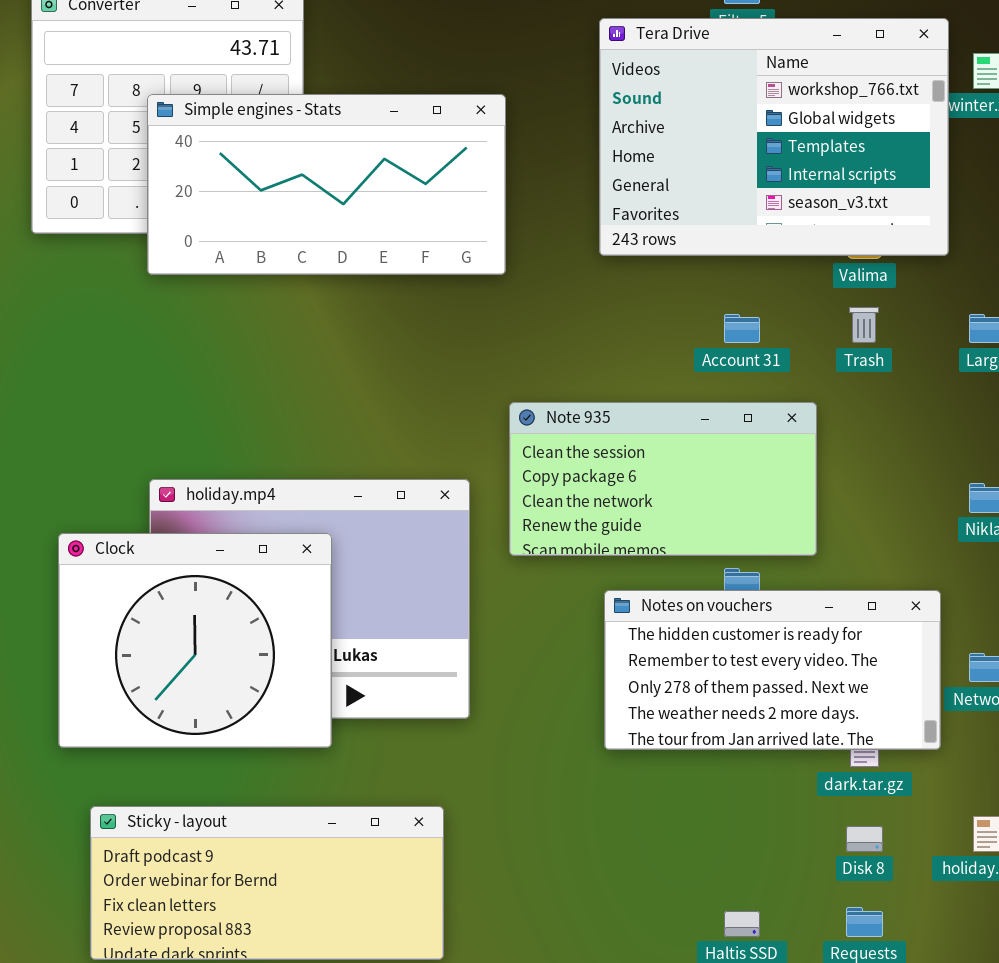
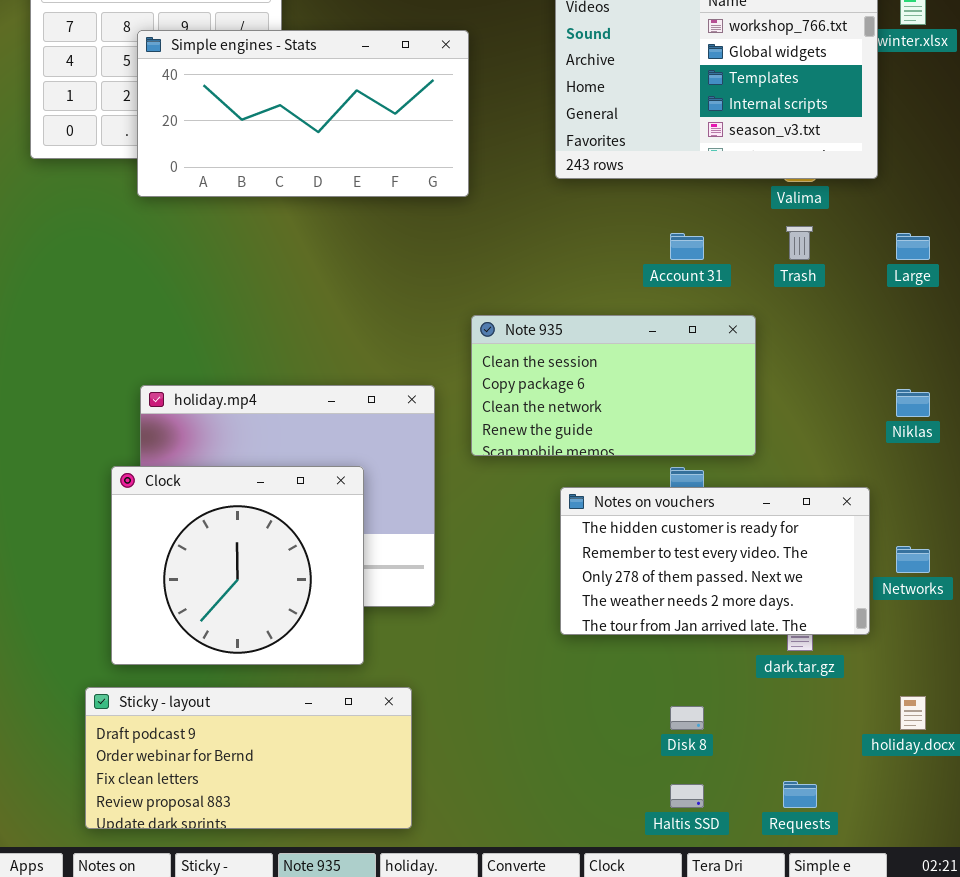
Clock: [58,533,332,748] -> [111,466,364,665], moved
Disk 8: [846,826,883,852] -> [670,706,704,730], moved

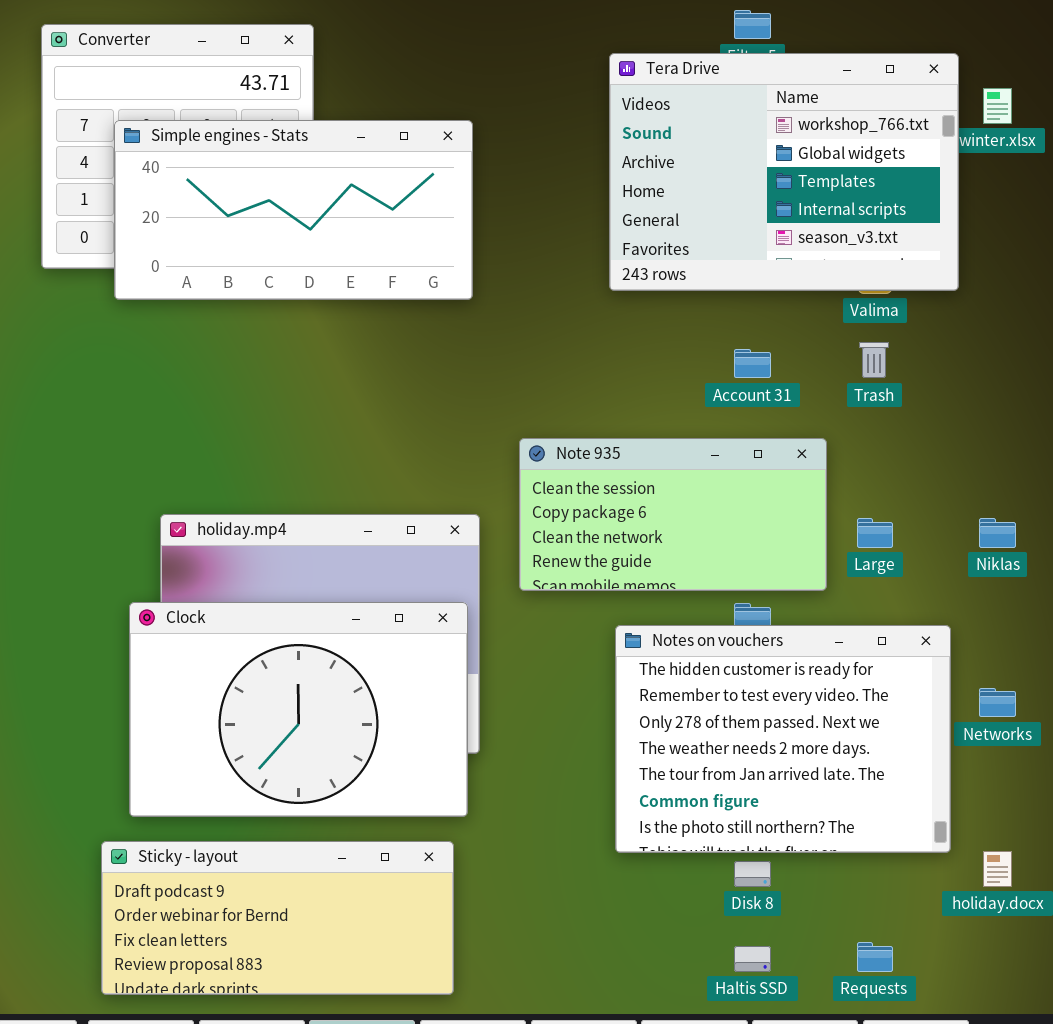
Simple engines - Stats: [137,30,469,197] -> [114,120,473,300], moved
Large: [896,233,930,260] -> [857,518,893,548], moved
Clock: [111,466,364,665] -> [129,602,468,817], resized
Notes on vouchers: [560,487,870,635] -> [615,625,951,853], resized

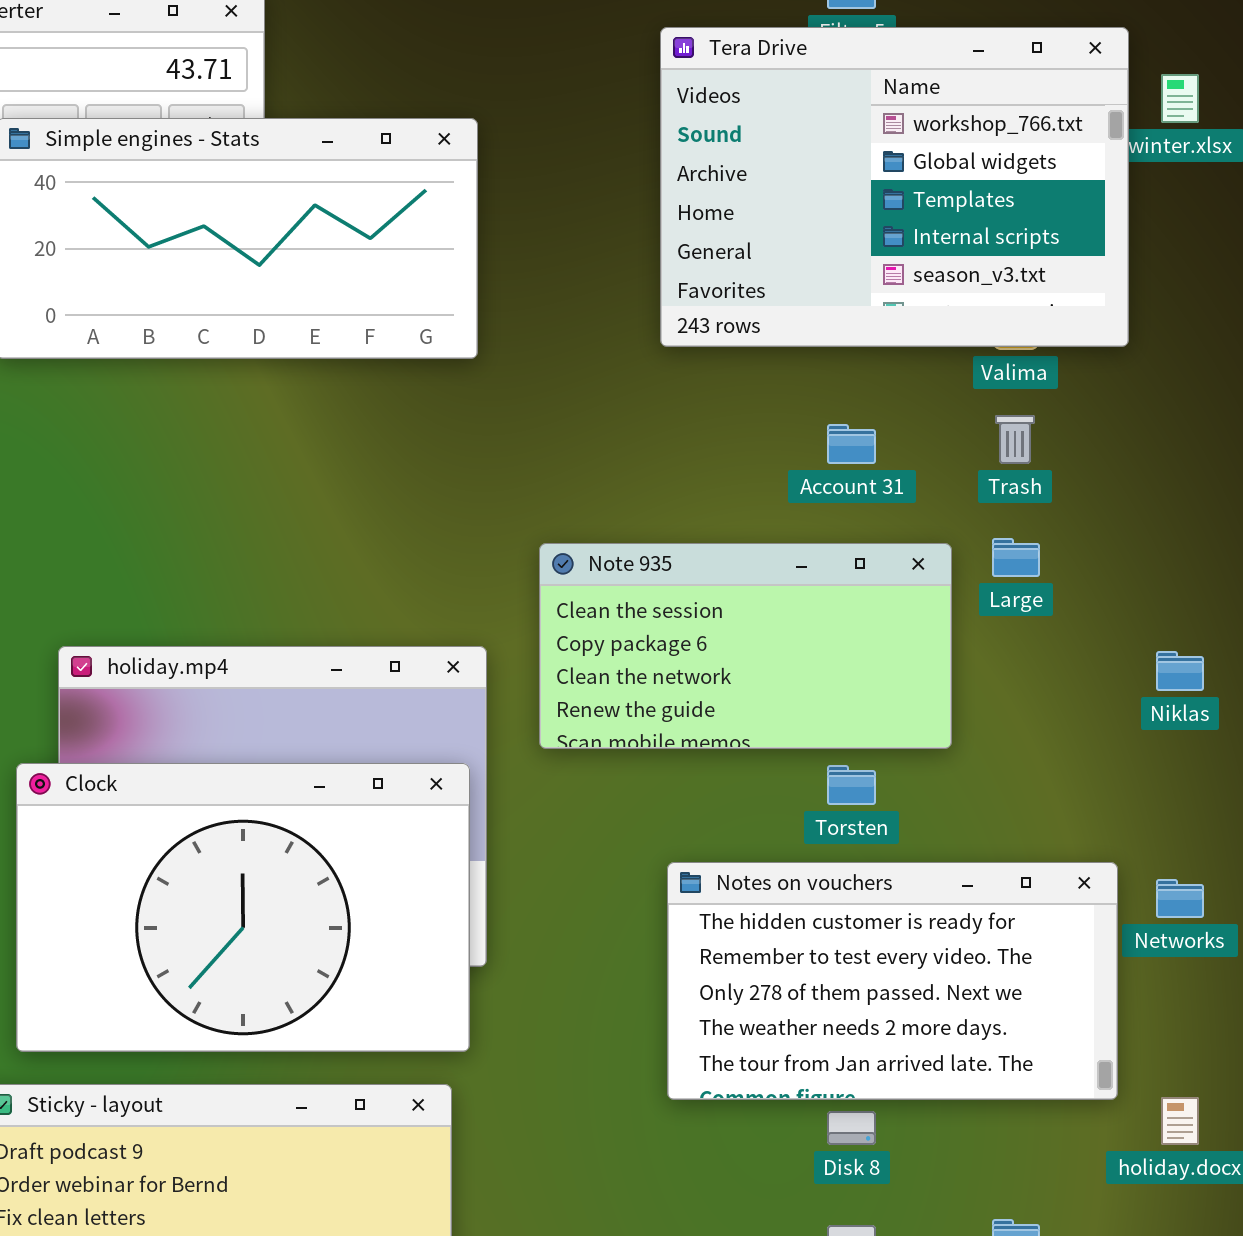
Large: [857,518,893,548] -> [992,538,1040,577], moved
Notes on vouchers: [615,625,951,853] -> [667,862,1118,1100], resized

